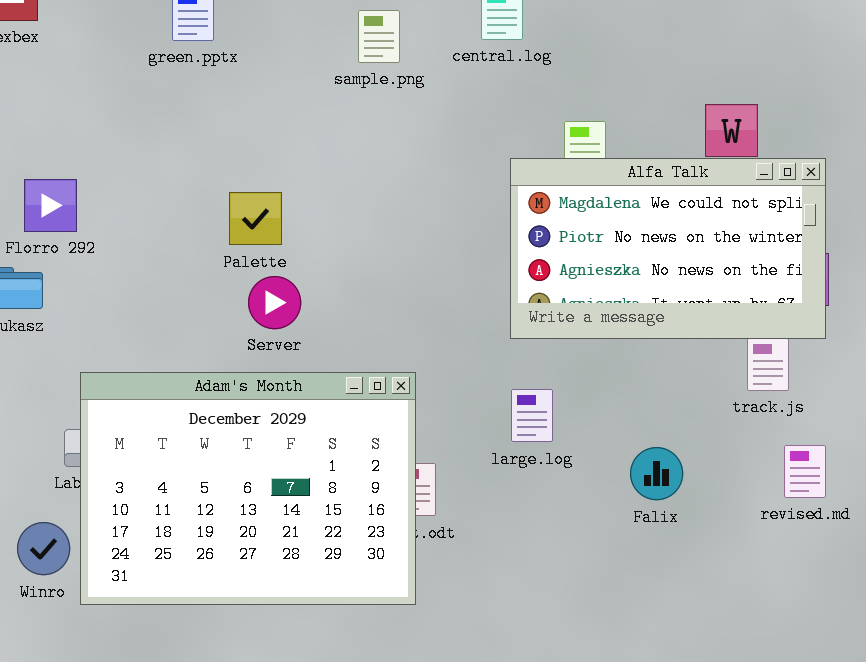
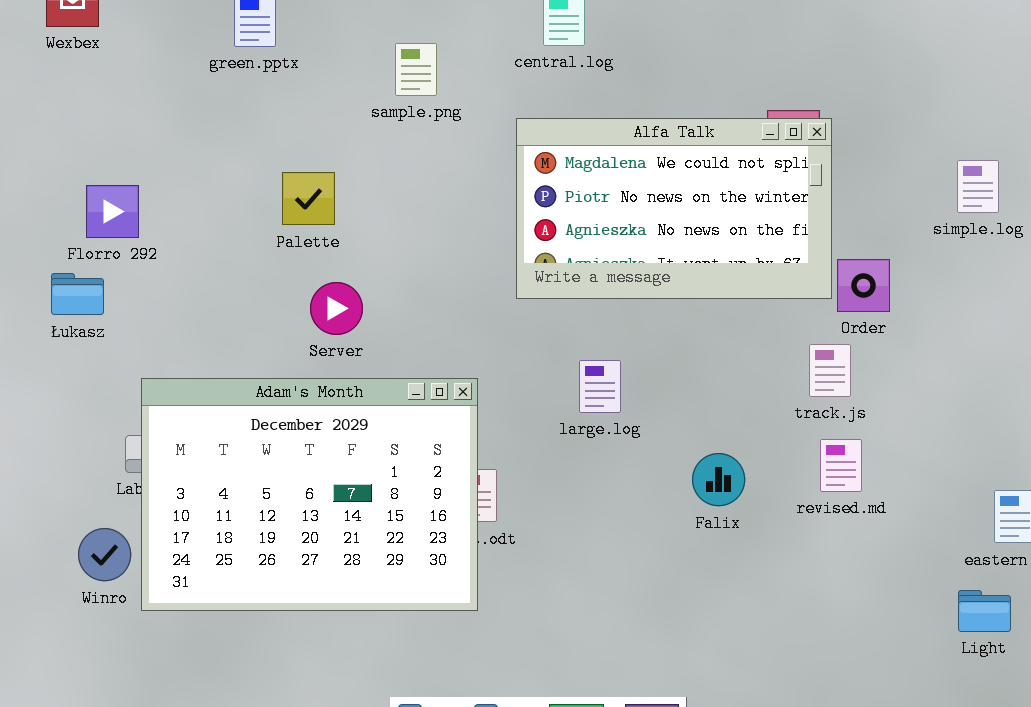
sample.png: [358,10,400,63] -> [395,43,437,96], moved
Alfa Talk: [510,158,826,339] -> [516,118,832,299], moved
Palette: [229,192,282,245] -> [282,172,335,225], moved
large.log: [511,389,553,442] -> [579,360,621,413], moved
revised.md: [784,445,826,498] -> [820,439,862,492], moved

